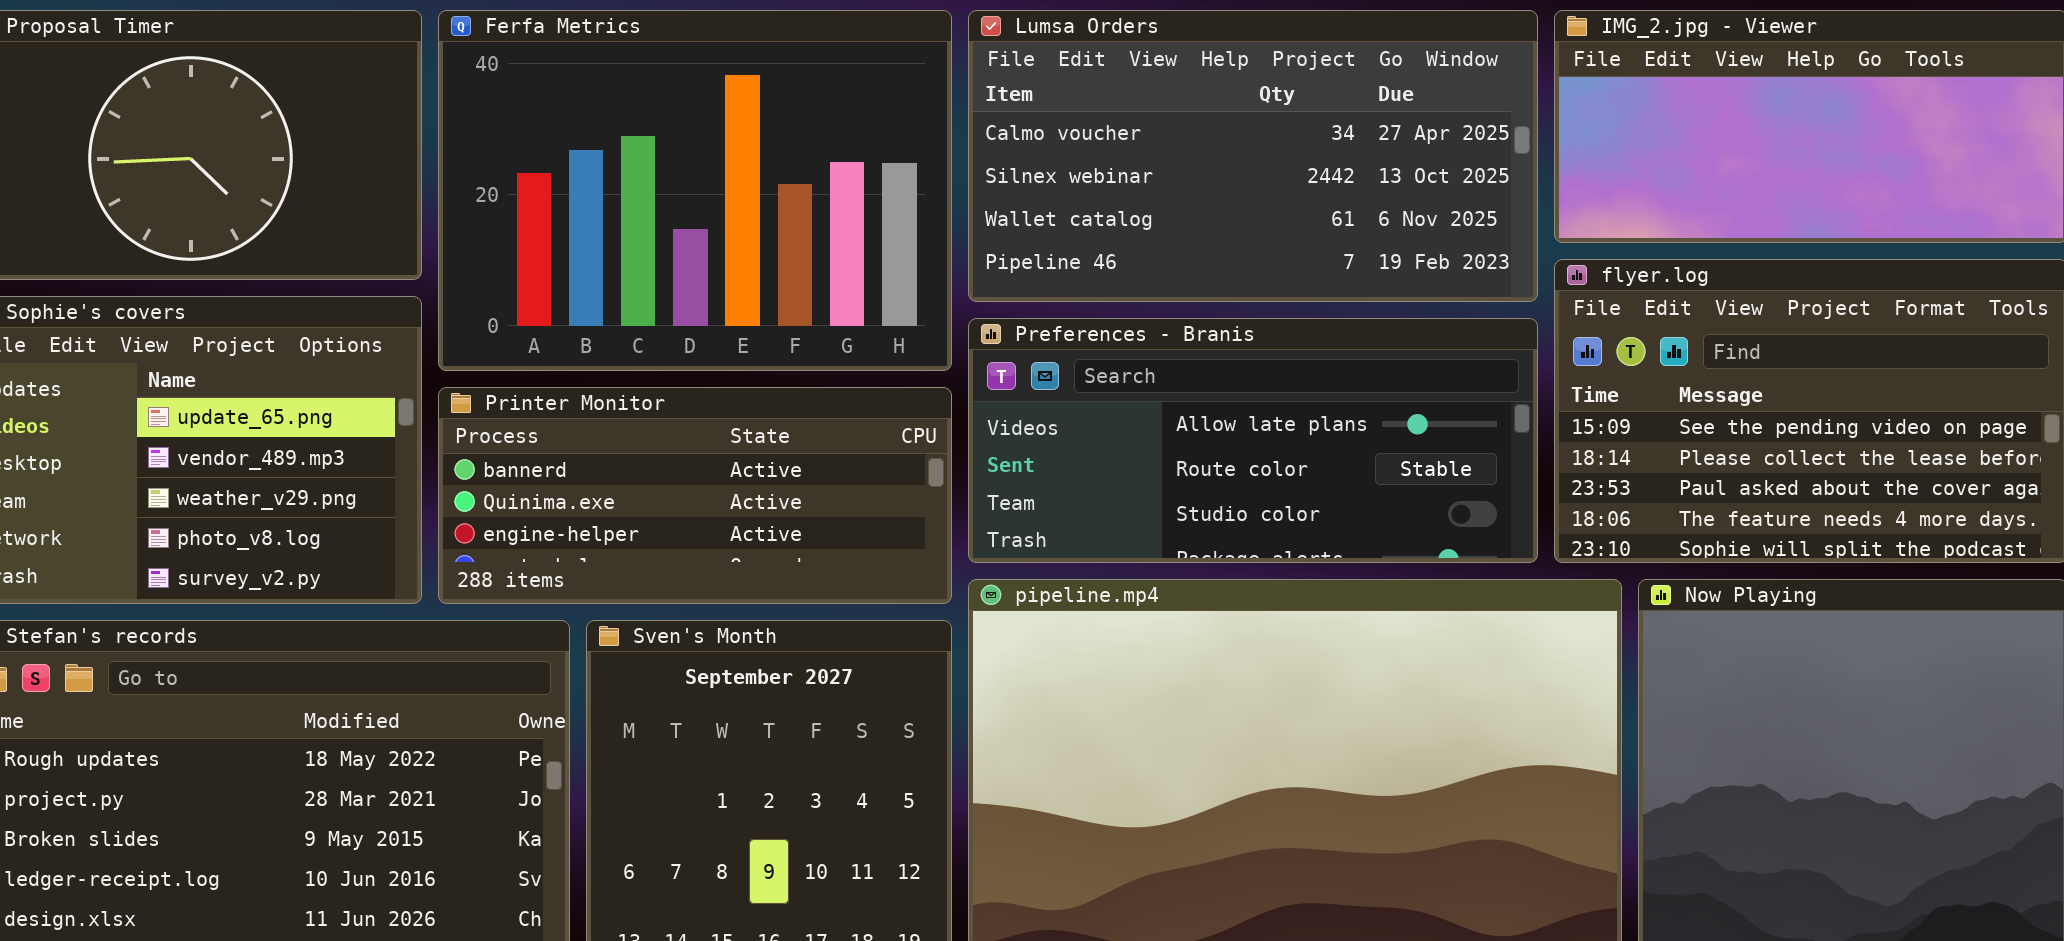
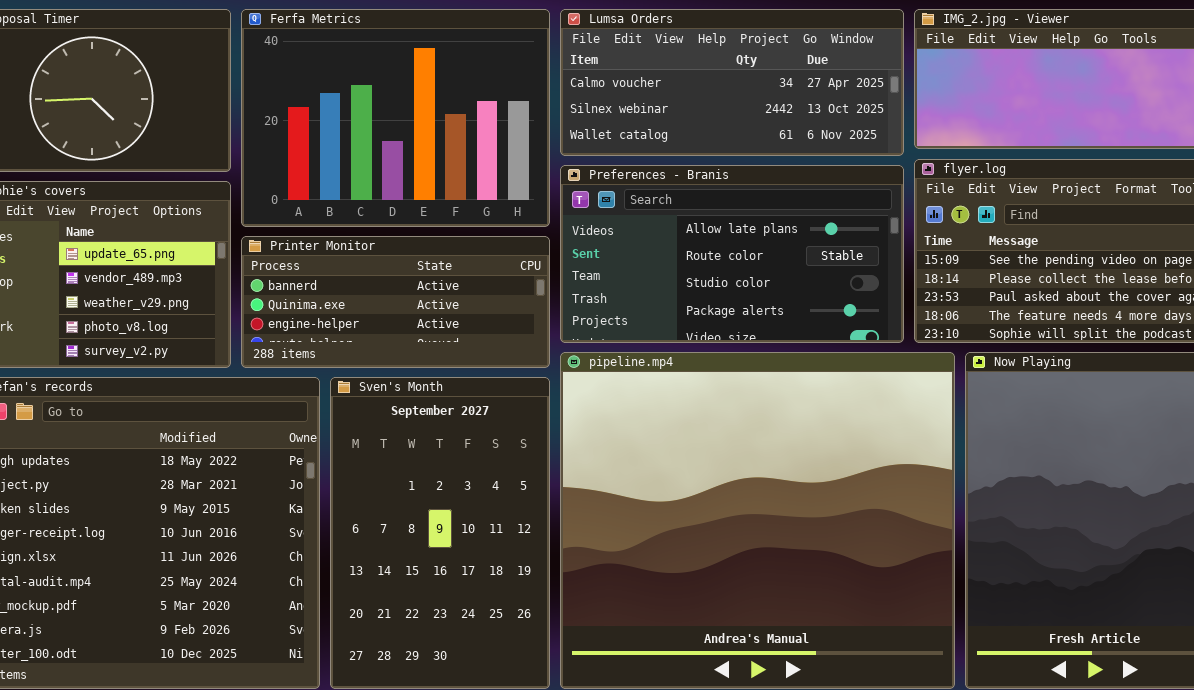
Lumsa Orders: [968,10,1538,302] -> [560,9,904,156], resized
Preferences - Branis: [968,318,1538,563] -> [560,165,904,343], resized

